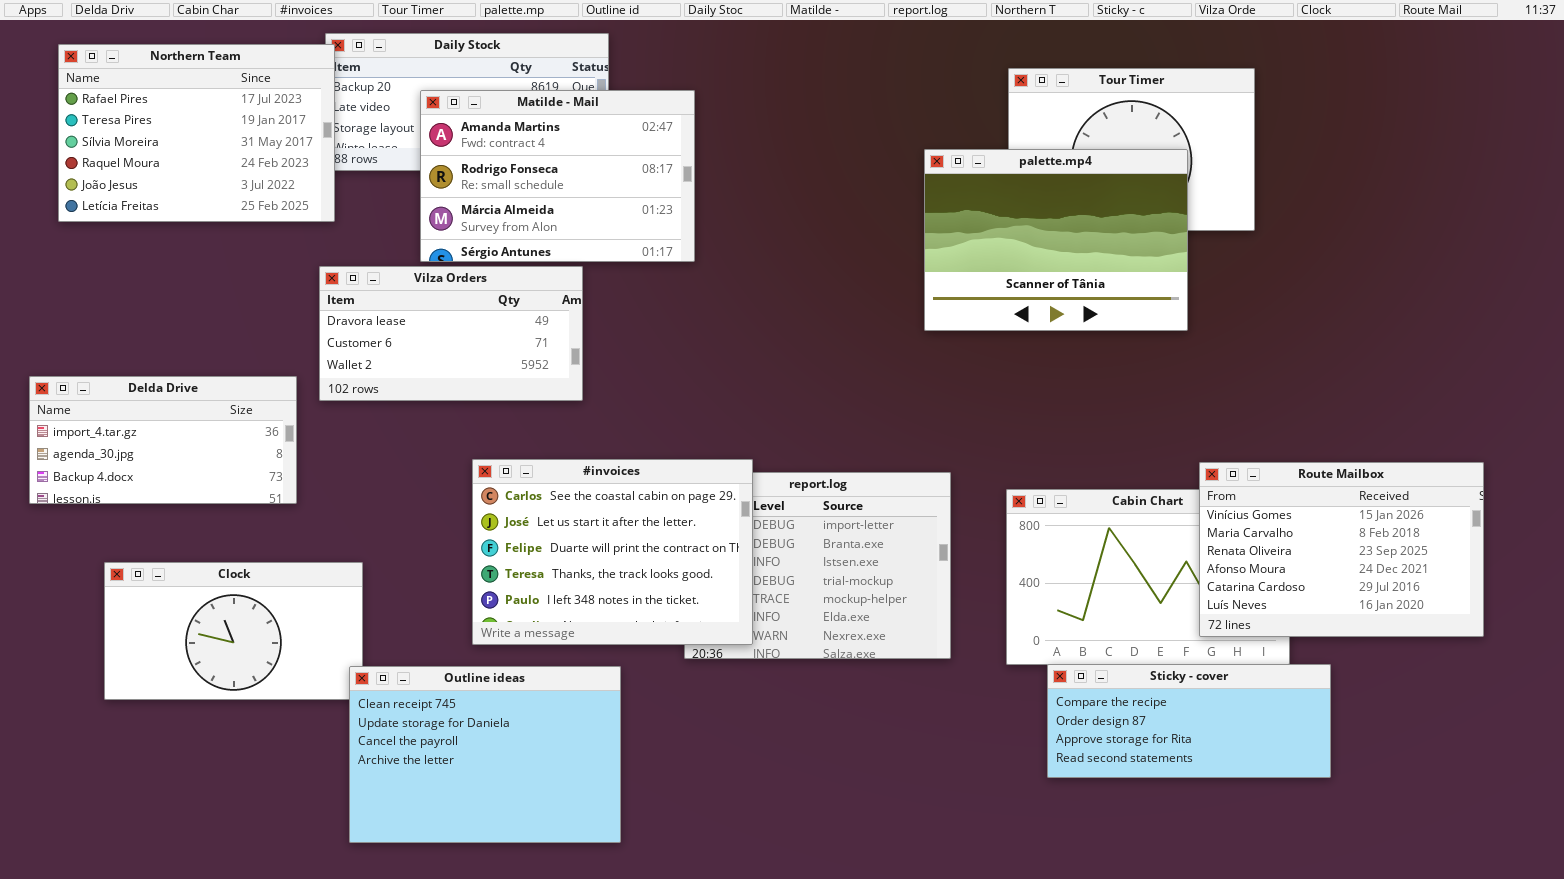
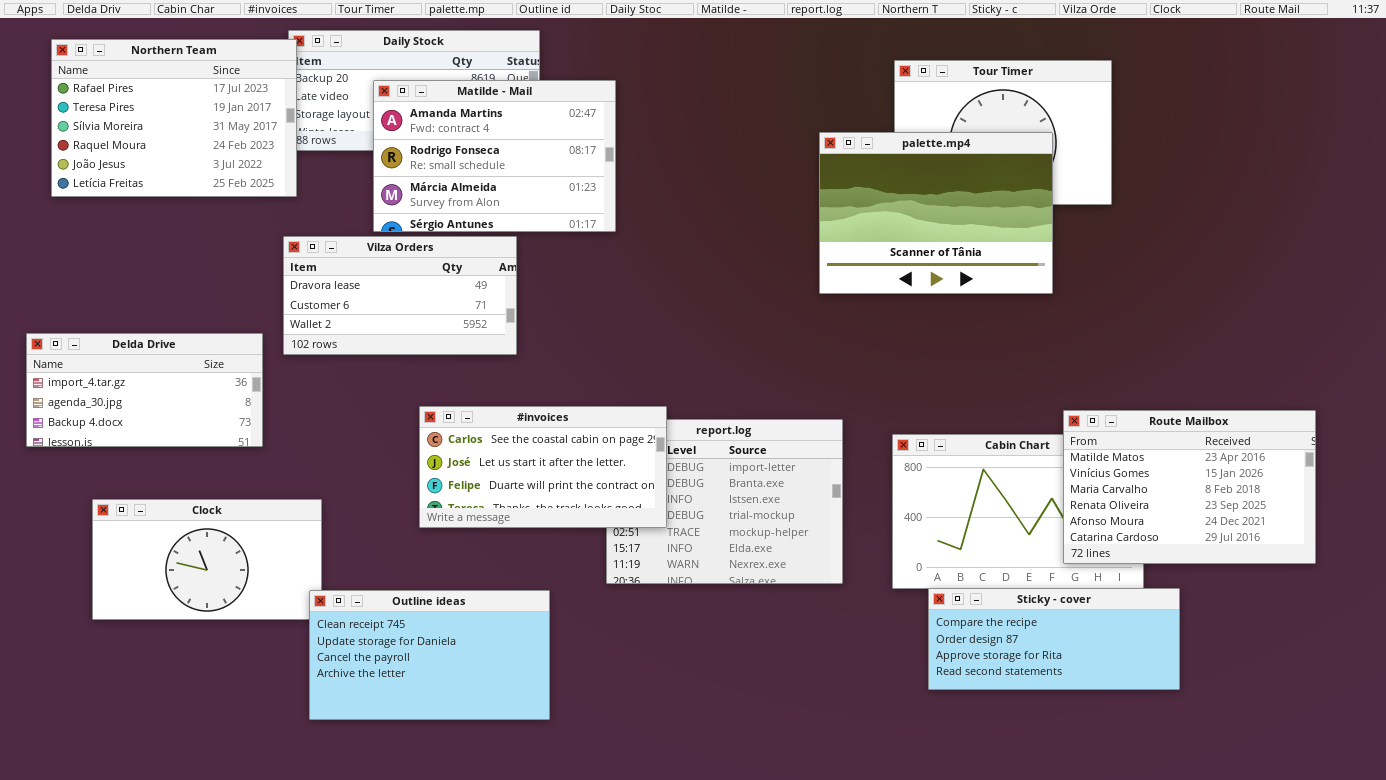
#invoices: [472,459,753,645] -> [419,406,667,528], resized
Route Mailbox: [1199,462,1484,637] -> [1063,410,1316,564], scrolled up 1 row
Outline ideas: [349,666,621,843] -> [309,590,550,720], resized

